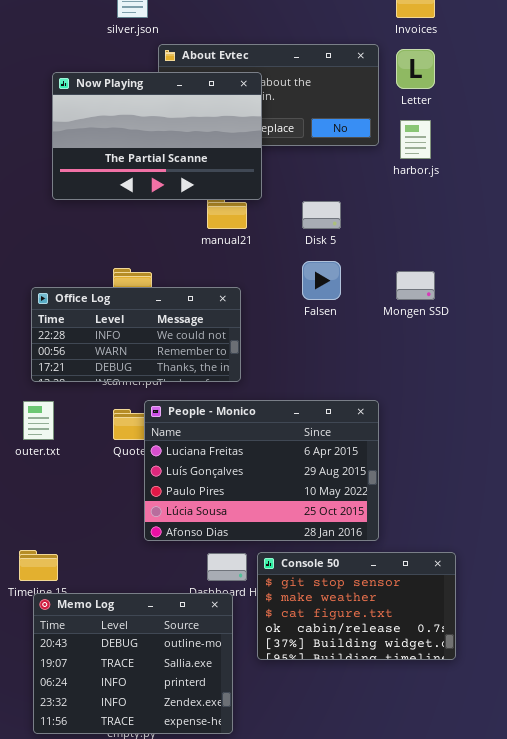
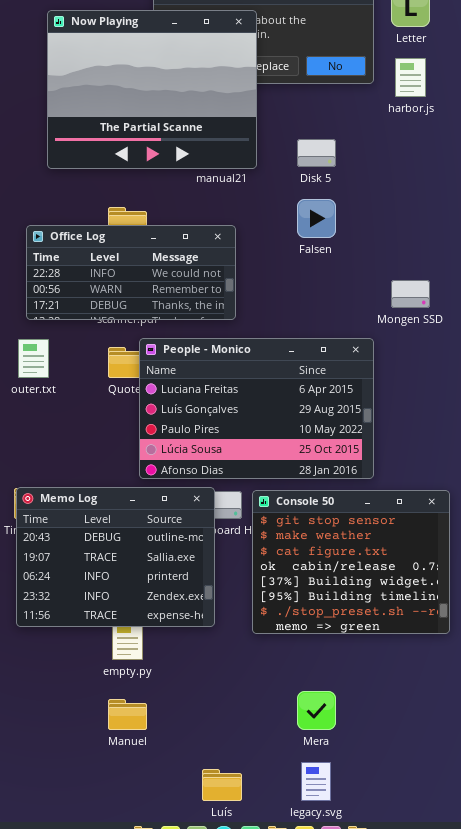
Now Playing: [52,72,262,200] -> [47,10,257,169], resized
Mongen SSD: [396,271,435,300] -> [391,280,430,308], moved
Console 50: [257,552,456,660] -> [252,490,450,634], resized
Memo Log: [33,593,233,734] -> [16,487,215,627], moved

